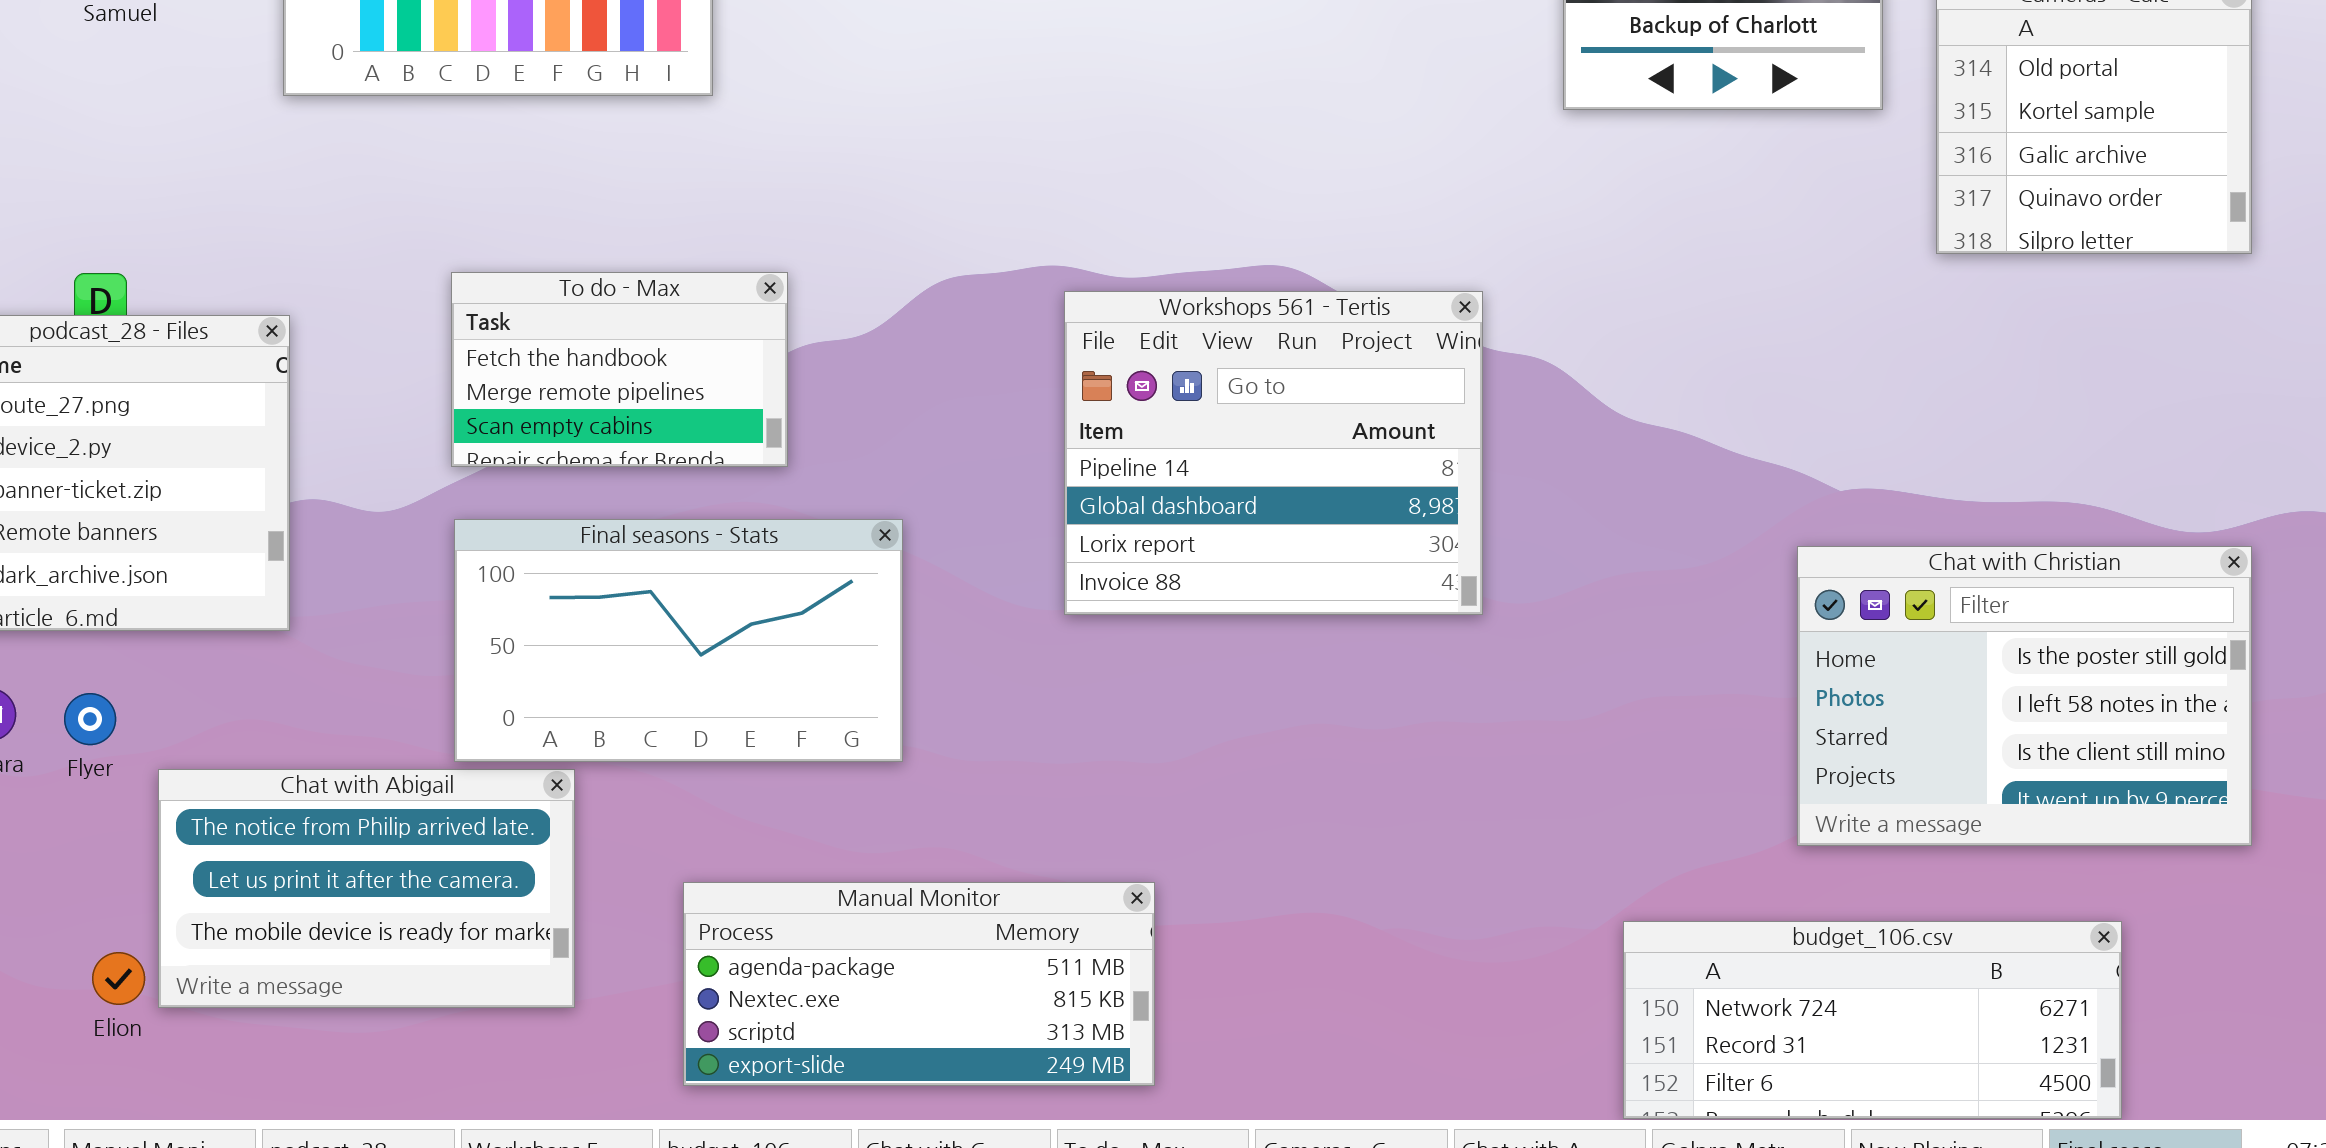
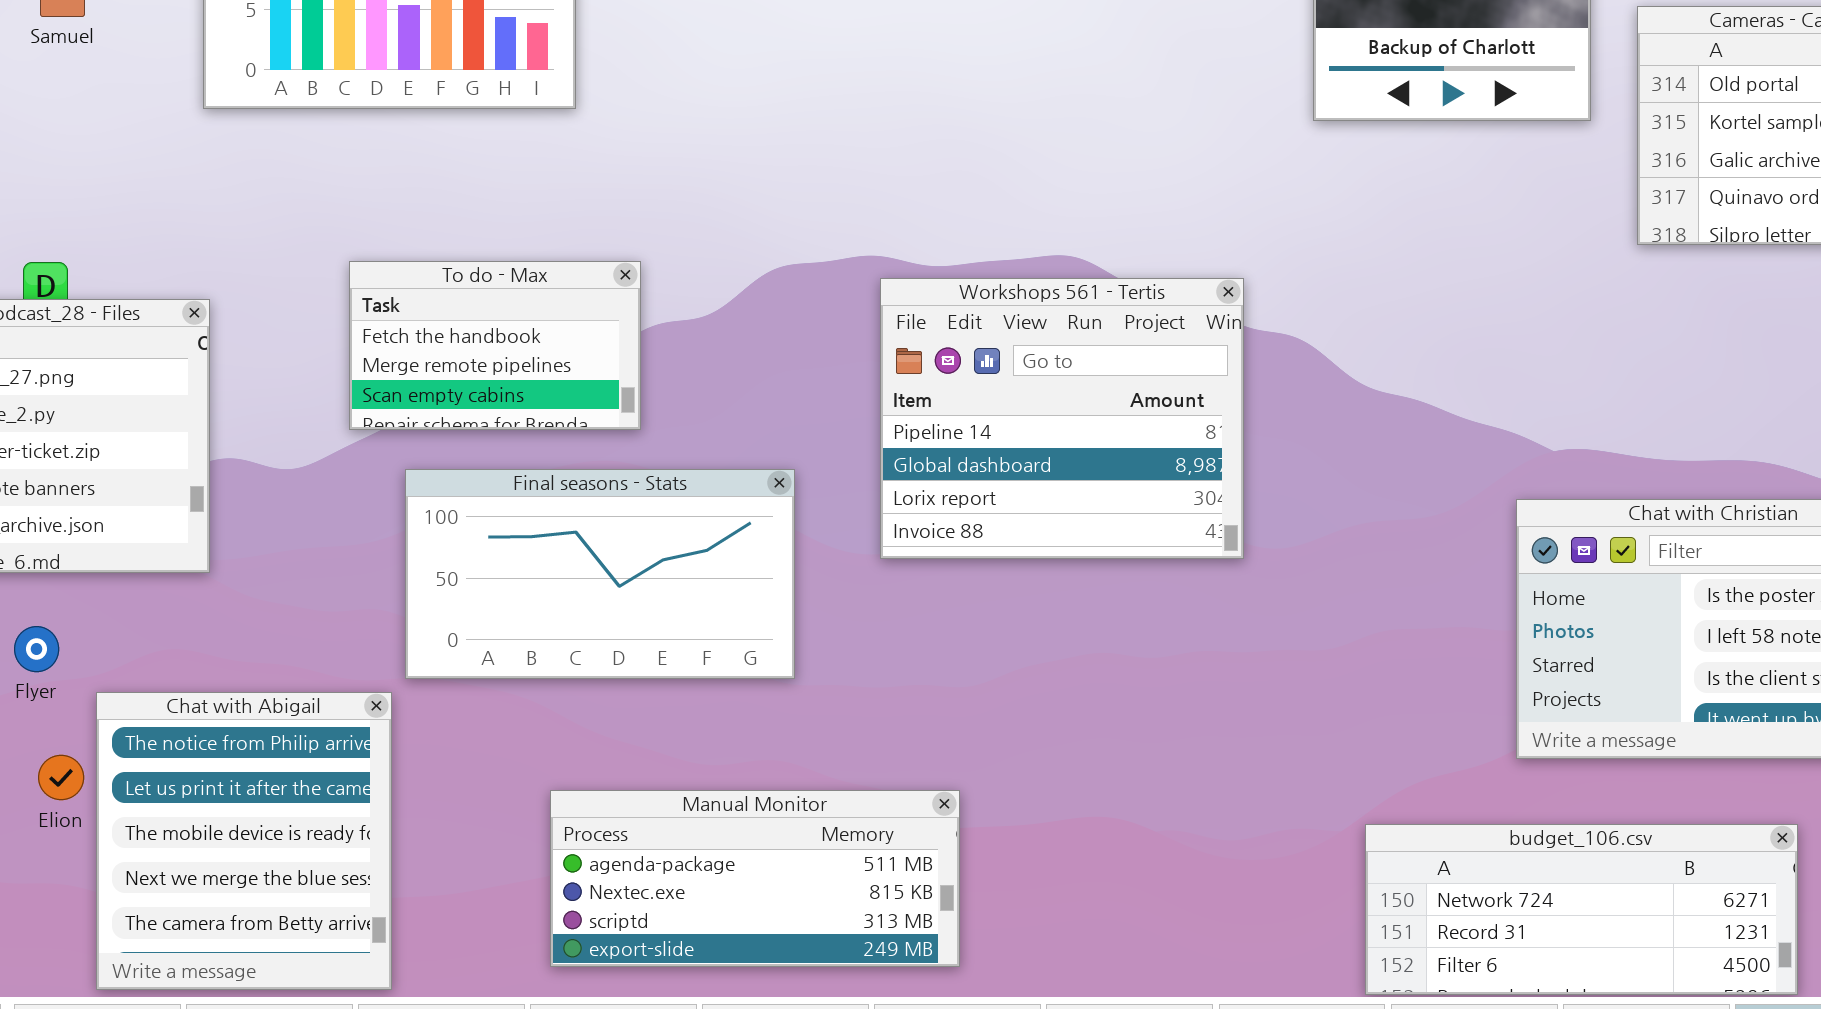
Final seasons - Stats: [454,519,903,762] -> [405,469,795,679], moved
Chat with Abigail: [158,769,575,1008] -> [96,692,392,990], resized
Elion: [92,952,145,1005] -> [38,755,84,800], moved

